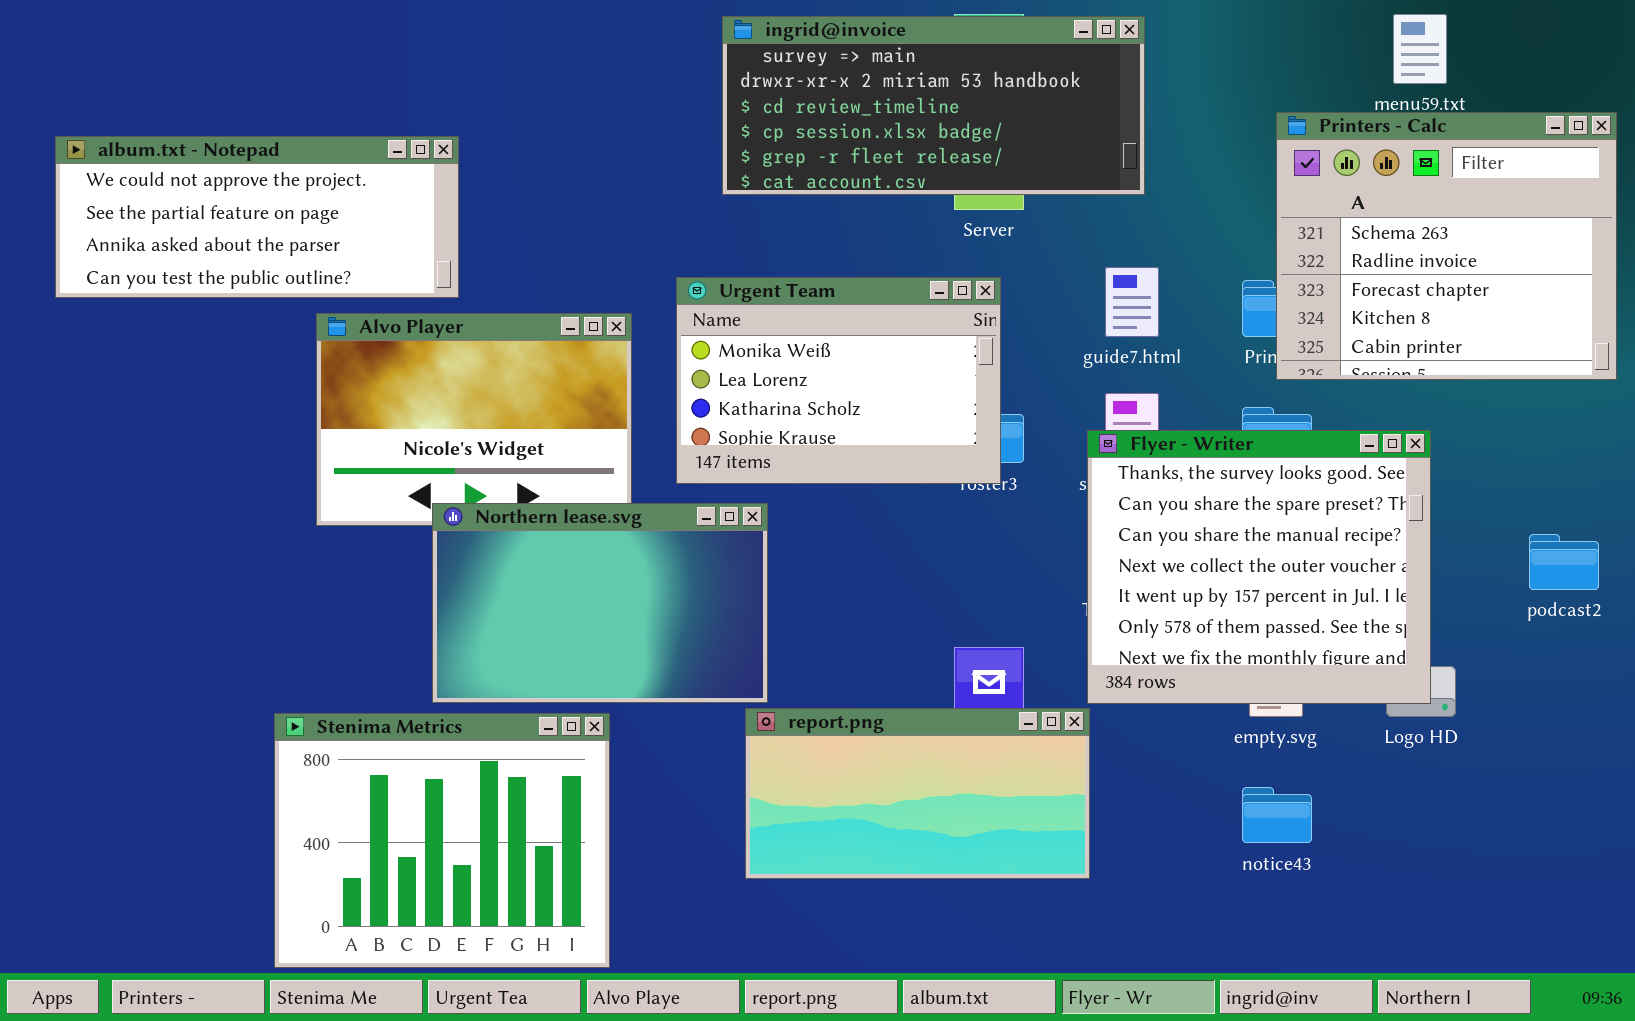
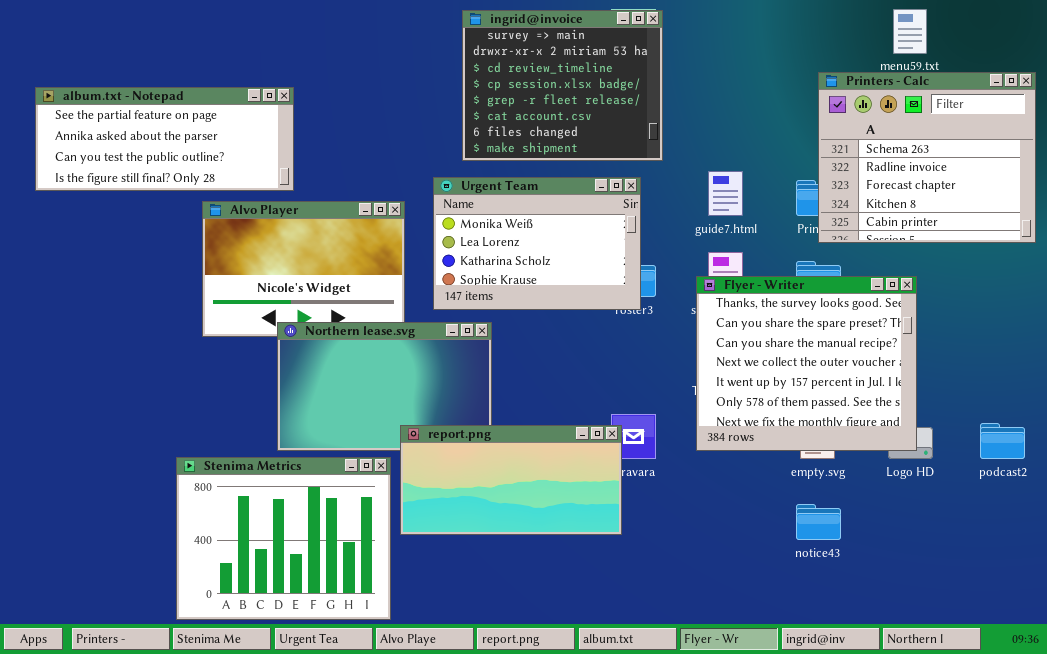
ingrid@invoice: [722,16,1145,195] -> [462,10,663,161], resized
album.txt - Notepad: [55,136,459,298] -> [35,87,294,191], scrolled down 1 row
podcast2: [1529,534,1599,590] -> [980,423,1025,459], moved
report.png: [745,708,1090,879] -> [400,425,622,535], moved

